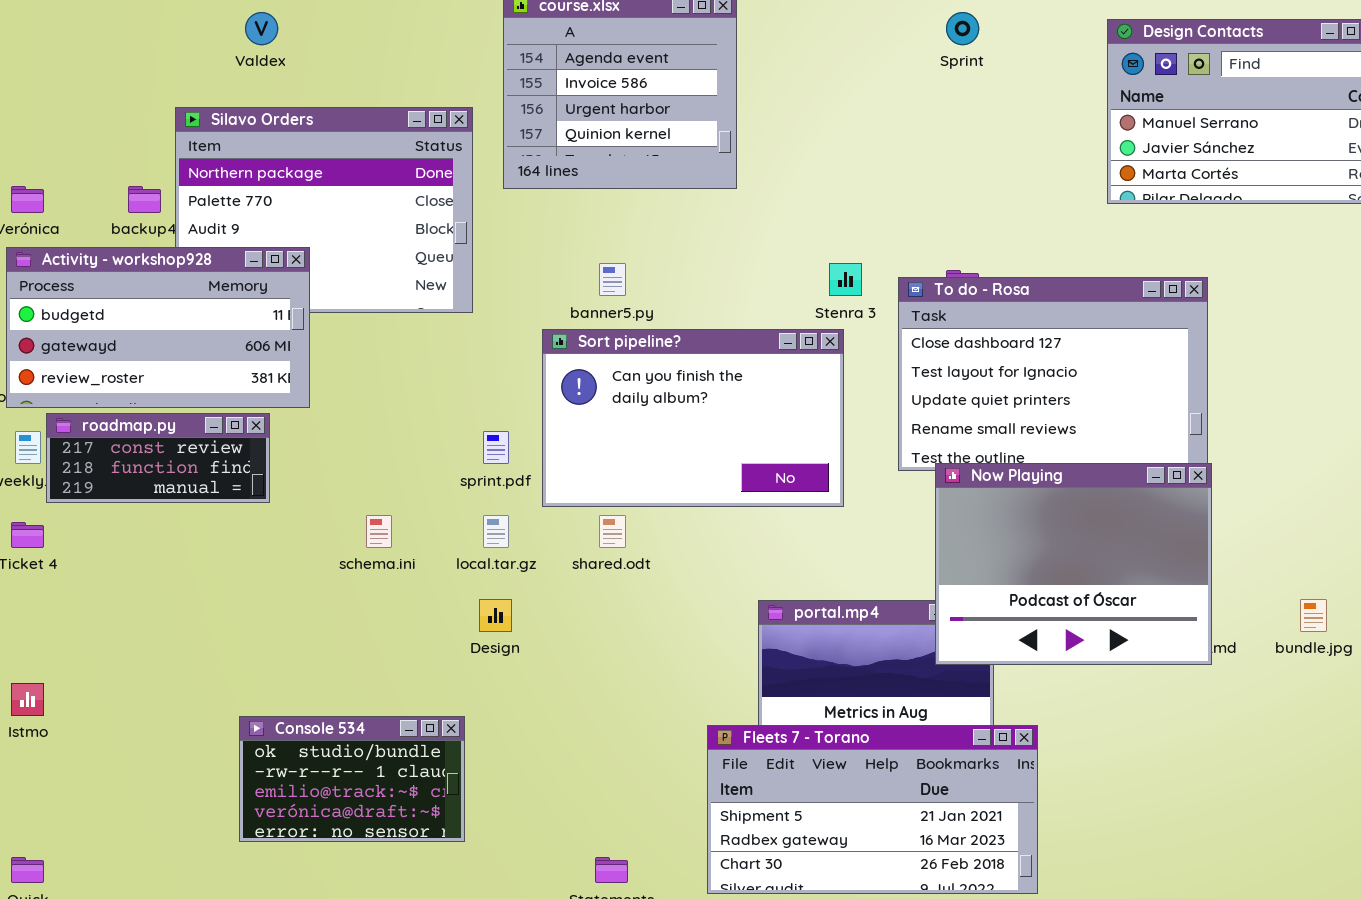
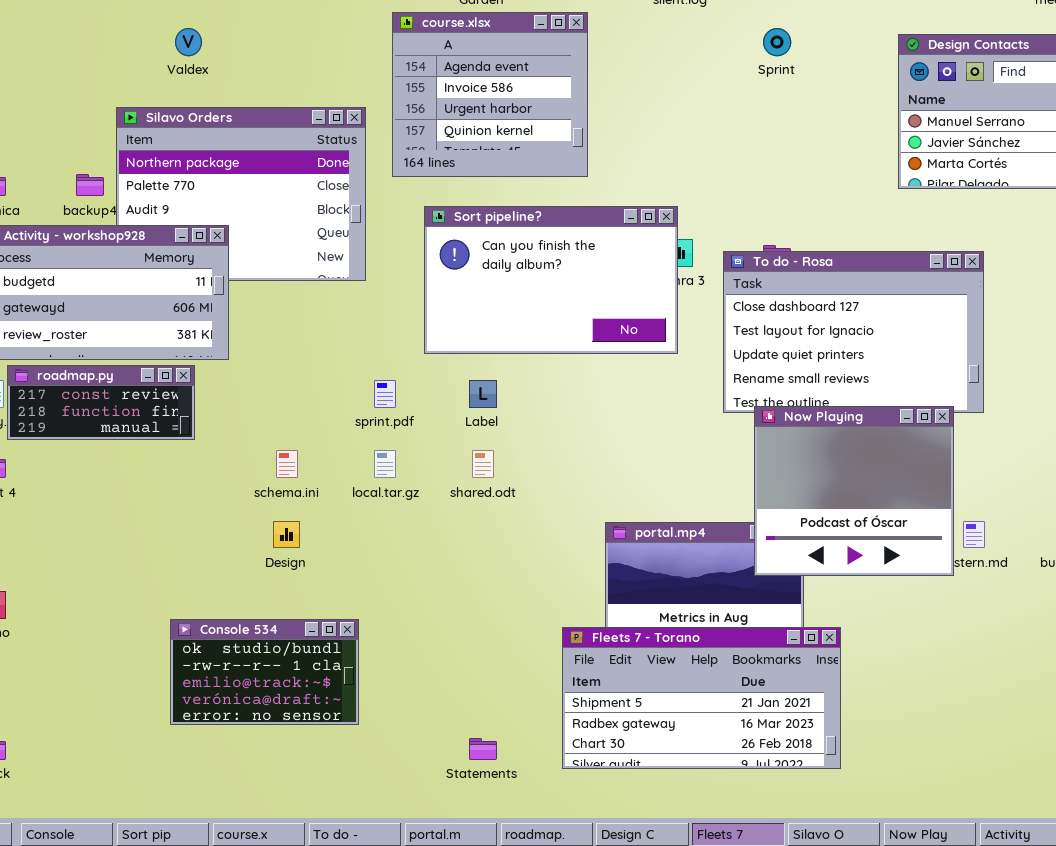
Sort pipeline?: [542,329,844,507] -> [424,206,678,354], moved
Now Playing: [935,463,1212,665] -> [754,406,954,576], resized
Design: [479,599,512,632] -> [273,521,300,548], moved

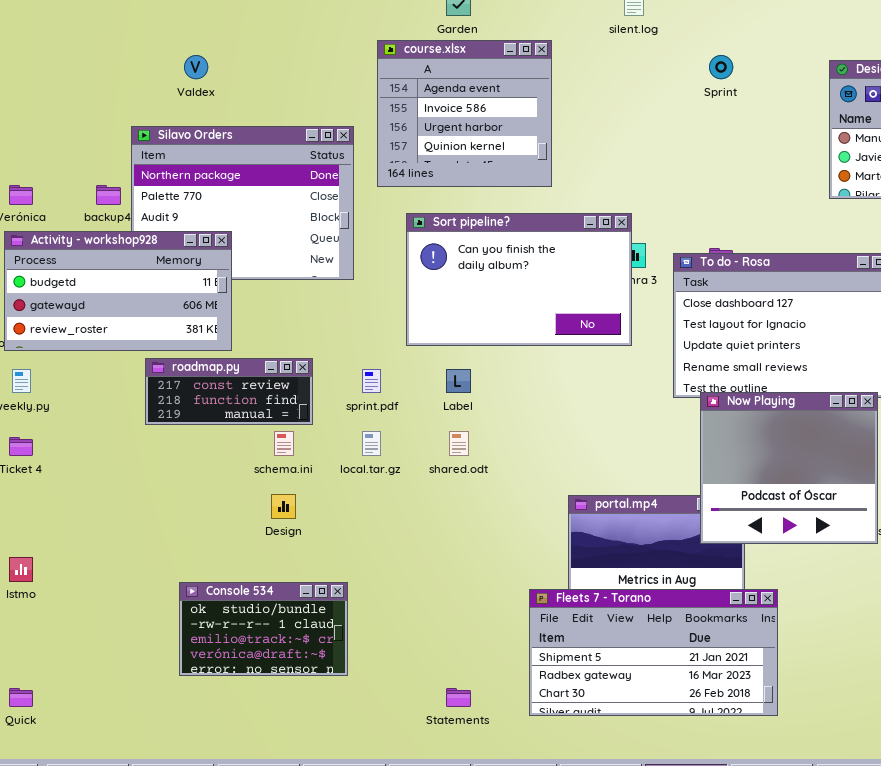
roadmap.py: [7,365,195,440] -> [145,358,313,425], moved

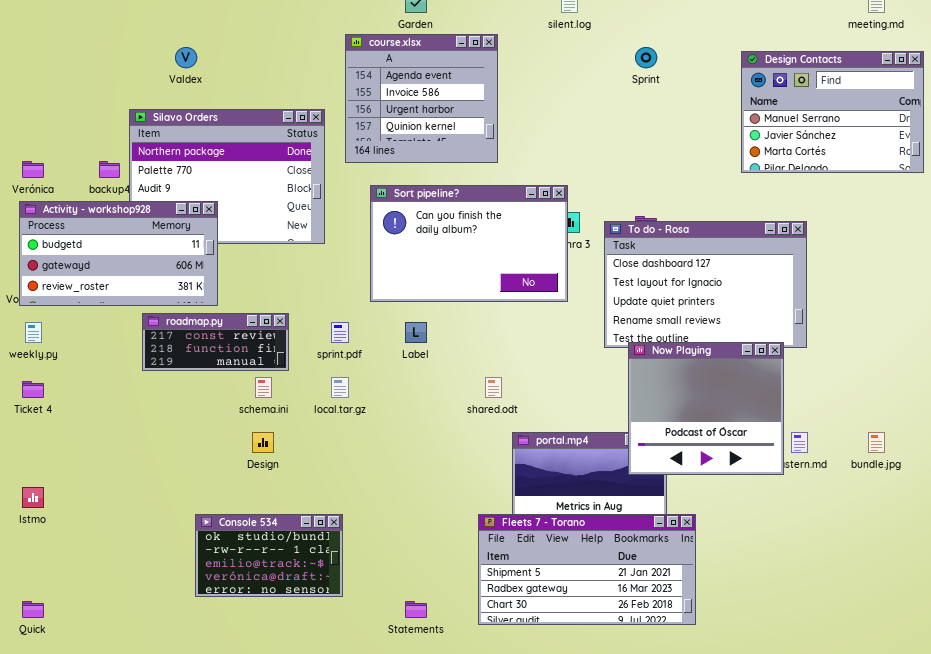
shared.odt: [449,431,469,456] -> [485,377,502,398], moved
Console 534: [179,582,348,676] -> [195,514,343,597], moved

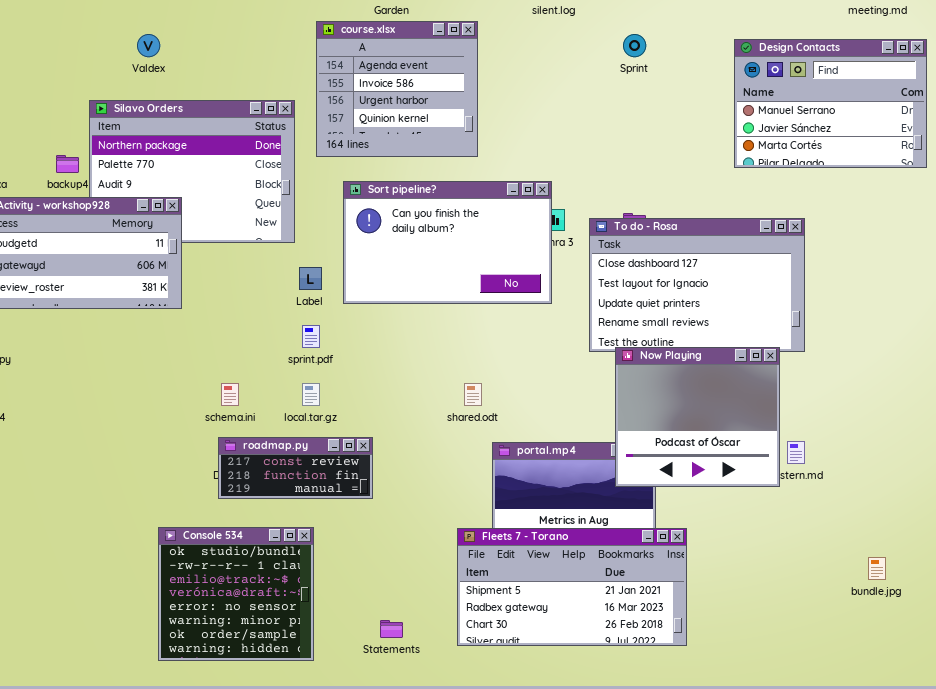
roadmap.py: [142,313,289,371] -> [218,437,373,499], moved
Label: [405,322,427,343] -> [299,267,322,290], moved
bundle.jpg: [868,432,885,453] -> [868,557,886,580], moved
Console 534: [195,514,343,597] -> [158,527,314,661], resized

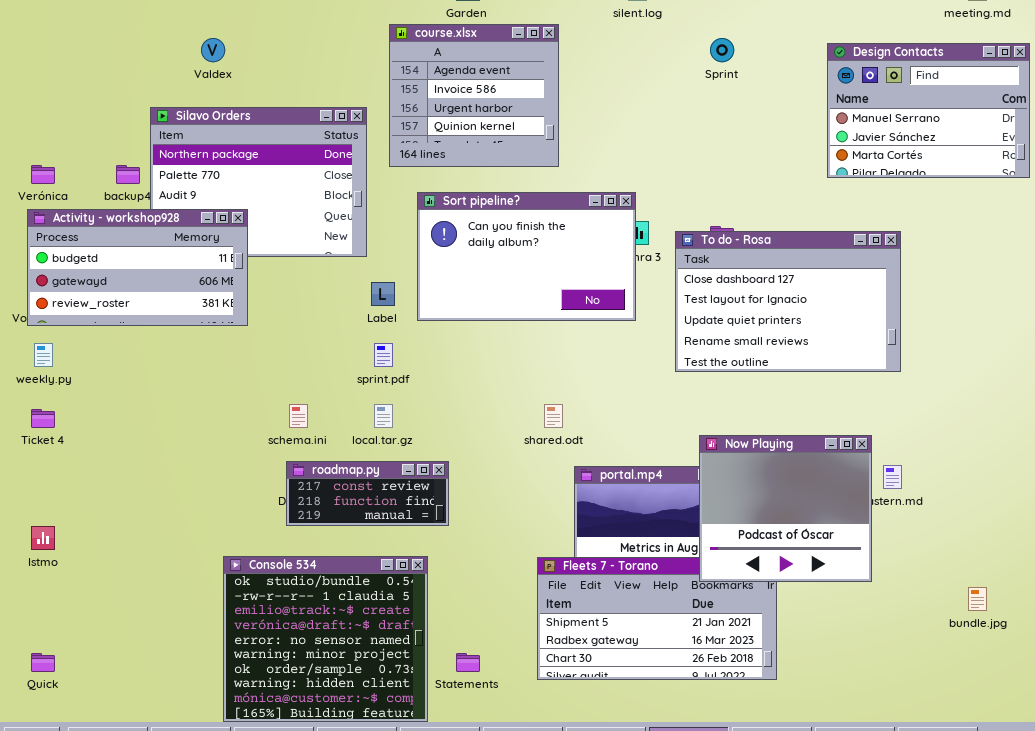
Now Playing: [615,347,780,487] -> [699,435,872,582], moved
Console 534: [158,527,314,661] -> [223,556,428,722], resized

